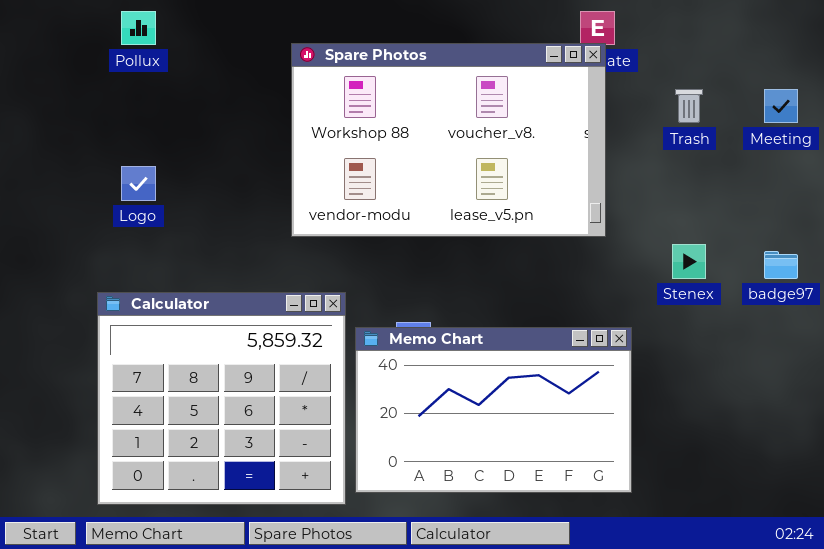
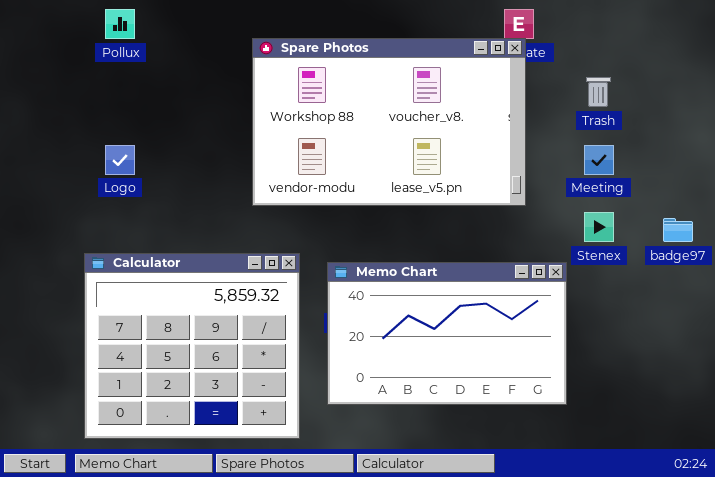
Meeting: [764,89,798,123] -> [584,145,614,175], moved
Memo Chart: [355,327,632,493] -> [327,262,567,405], moved

